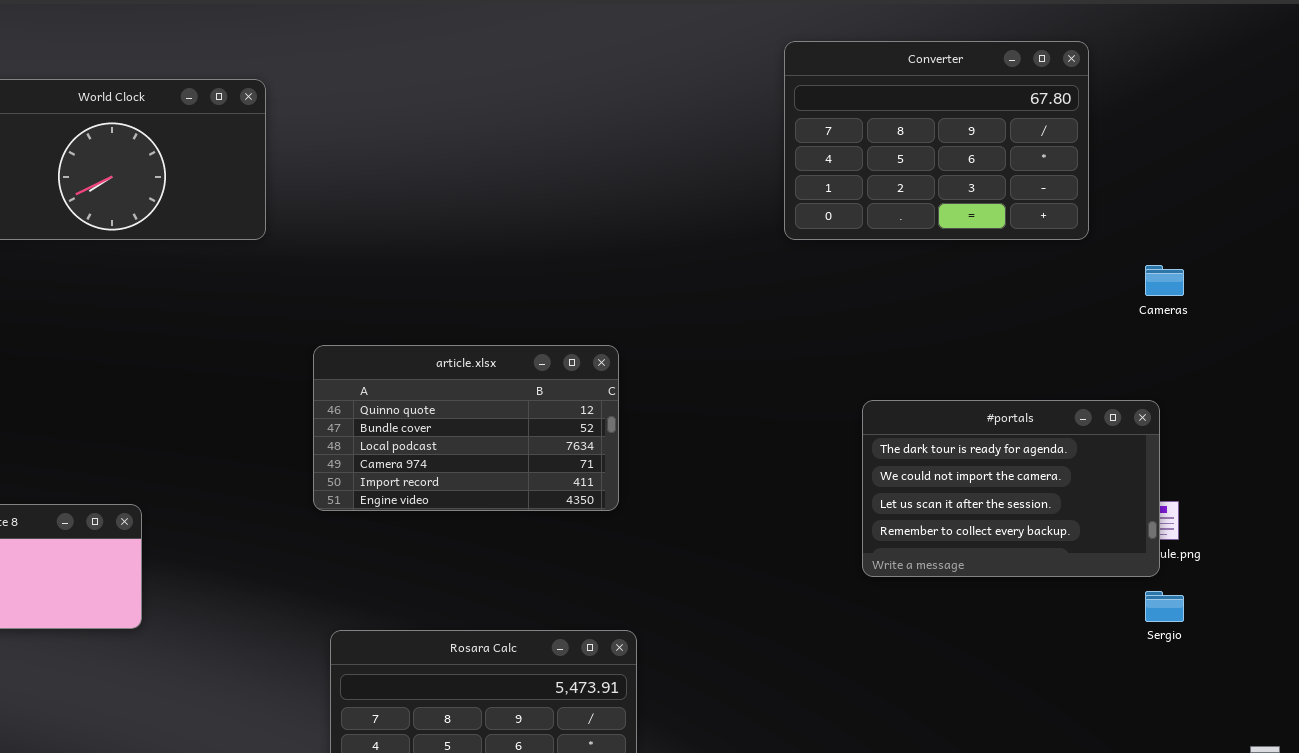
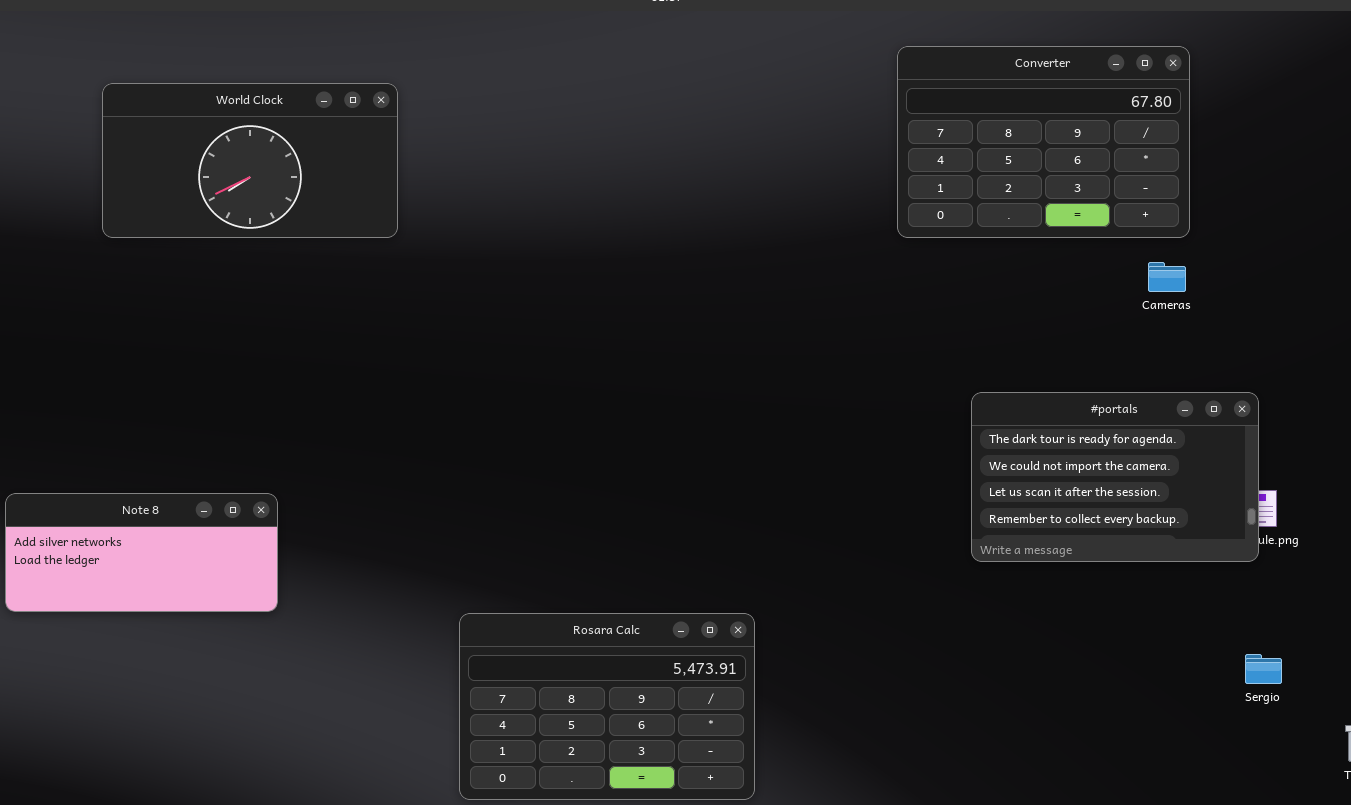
Cameras: [1145,265,1184,296] -> [1148,262,1186,292], moved
article.xlsx: [313,345,619,511] -> none, closed
Sergio: [1145,591,1184,622] -> [1245,654,1282,684], moved

